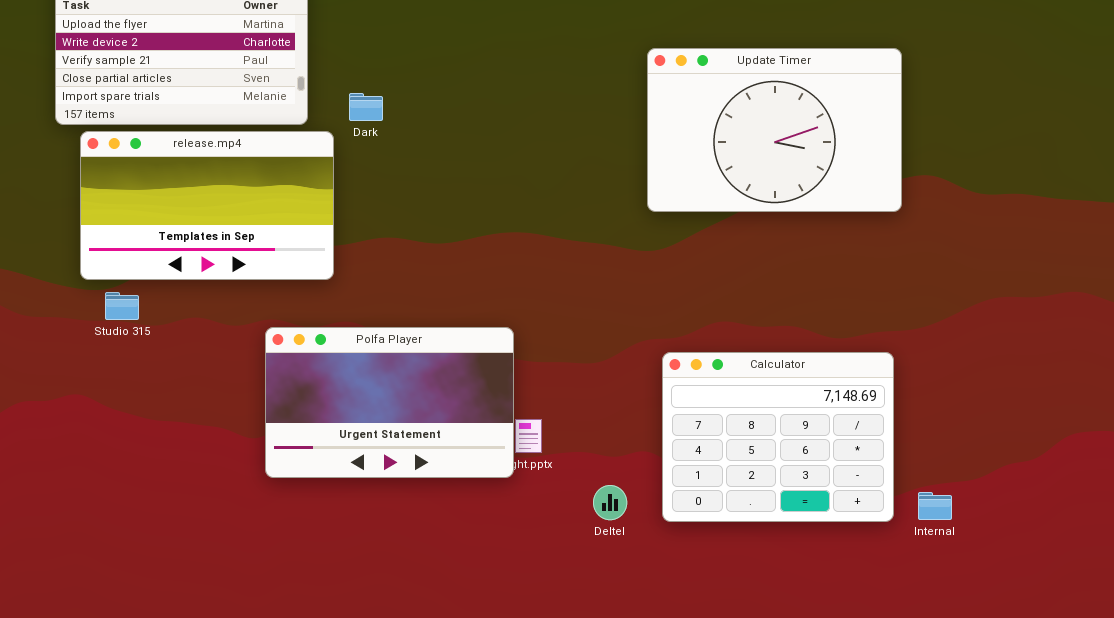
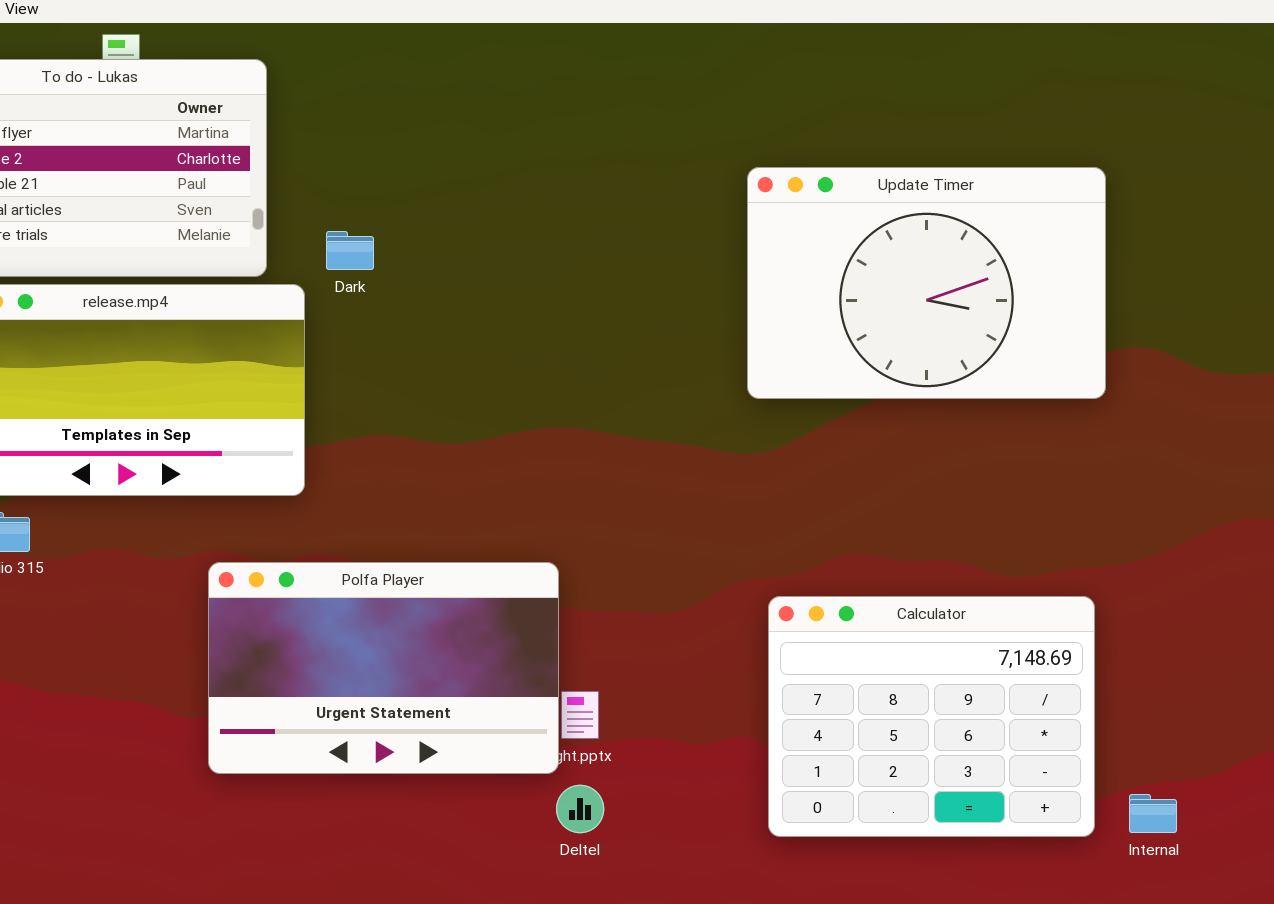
Deltel: [593,485,627,520] -> [556,785,604,833], moved

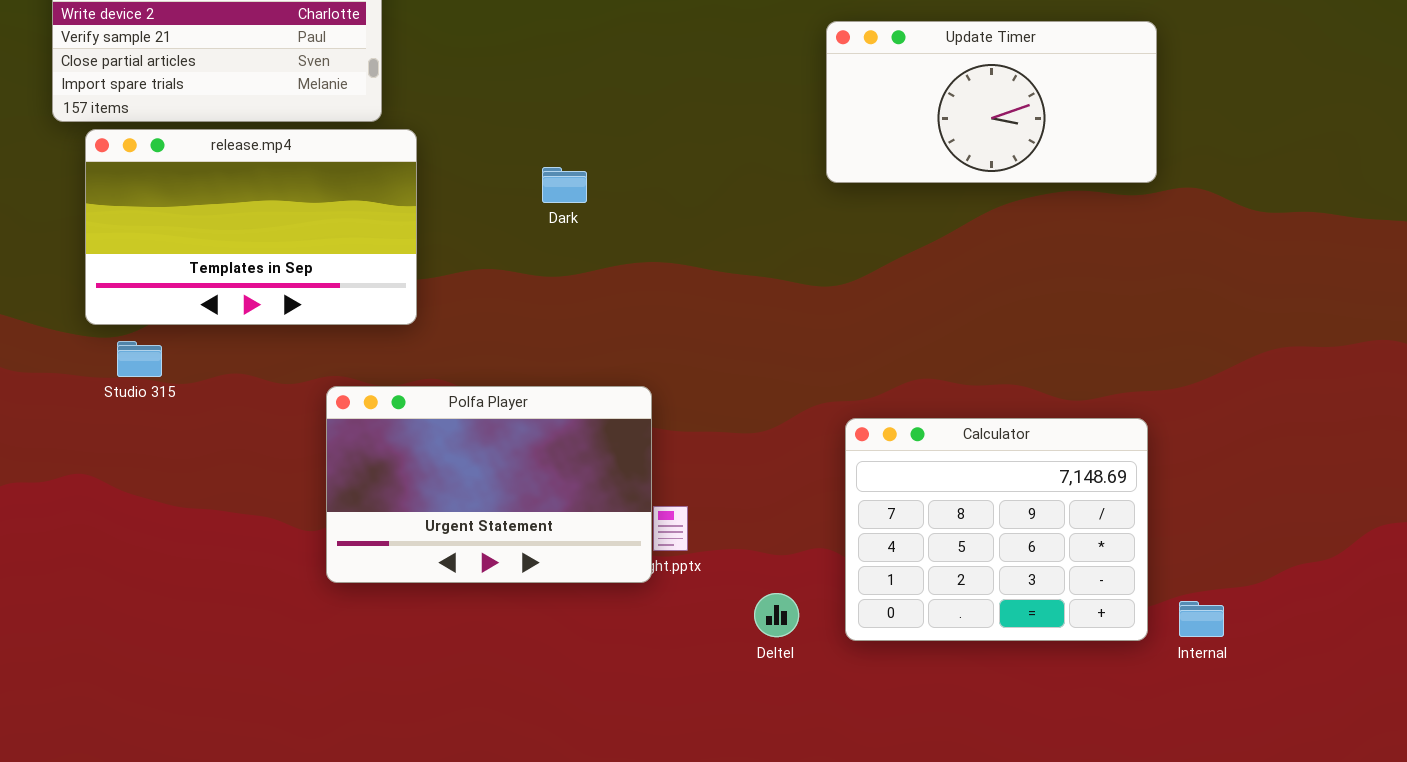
Update Timer: [747,167,1106,399] -> [826,21,1157,183], resized
Dark: [326,231,374,270] -> [542,167,587,203], moved
Deltel: [556,785,604,833] -> [754,593,799,637], moved

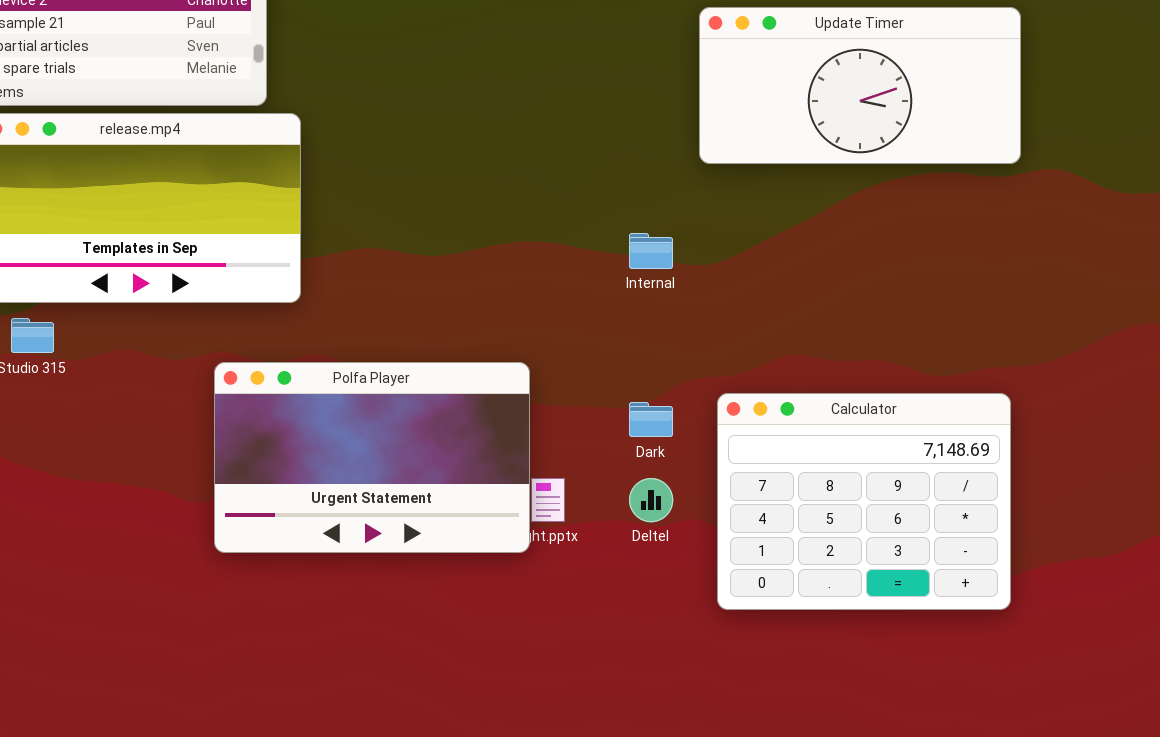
Dark: [542,167,587,203] -> [629,402,673,437], moved
Deltel: [754,593,799,637] -> [629,478,673,522], moved
Internal: [1179,601,1224,637] -> [629,233,673,269], moved

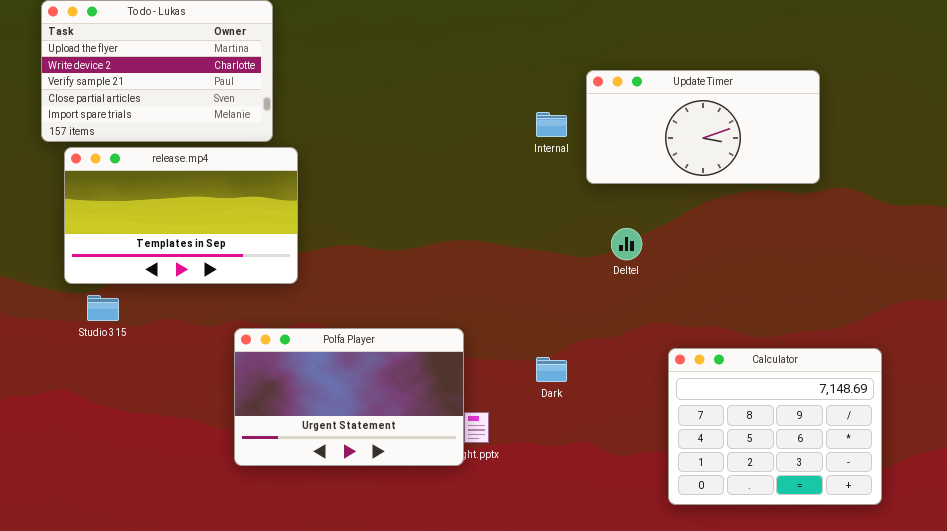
Internal: [629,233,673,269] -> [536,112,567,137], moved
Calculator: [717,393,1011,610] -> [668,348,882,505], moved
Deltel: [629,478,673,522] -> [611,228,642,260], moved

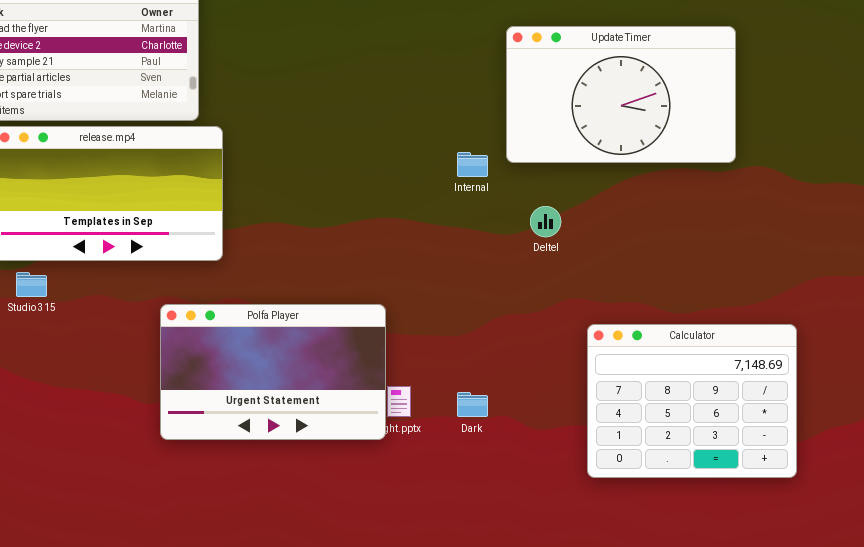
Update Timer: [586,70,820,184] -> [506,26,736,163], resized
Internal: [536,112,567,137] -> [457,152,488,177], moved
Dark: [536,357,567,382] -> [457,392,488,417], moved

